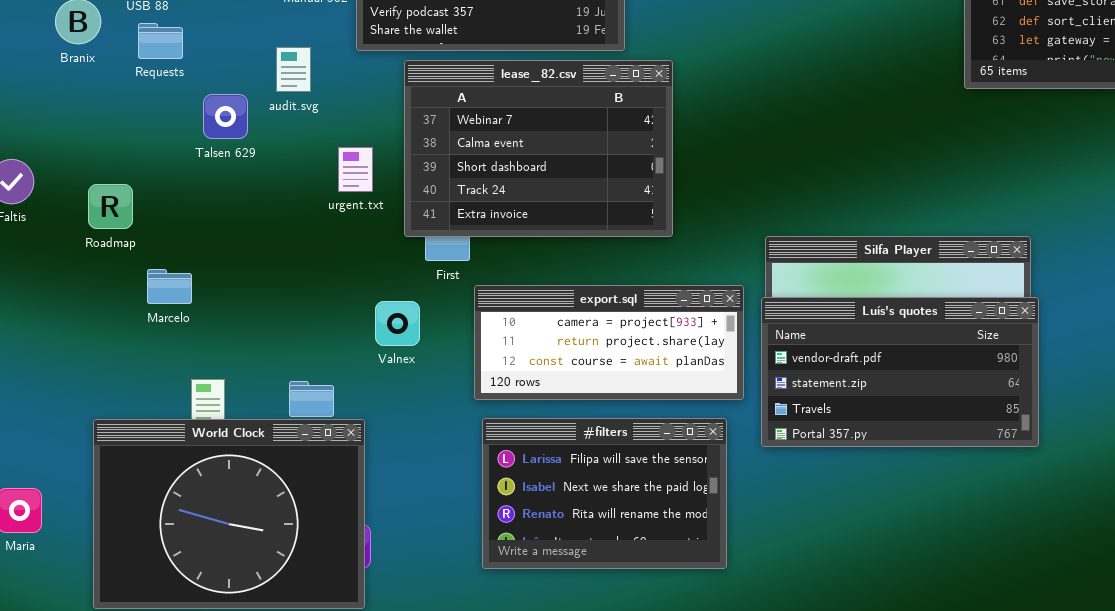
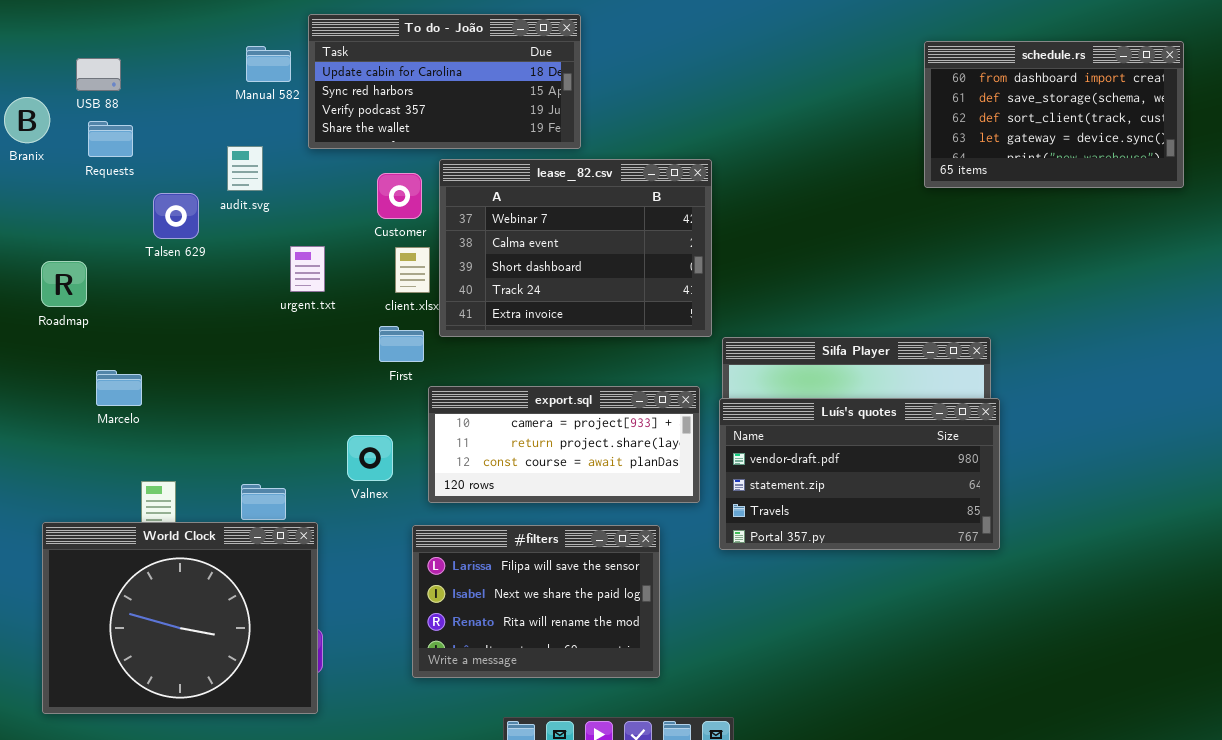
lease_82.csv: [404,60,673,237] -> [439,159,712,337], moved
Roadmap: [88,184,133,229] -> [41,261,87,307], moved
Valnex: [375,301,420,346] -> [347,435,393,481], moved
#filters: [482,418,727,569] -> [412,525,660,678], moved

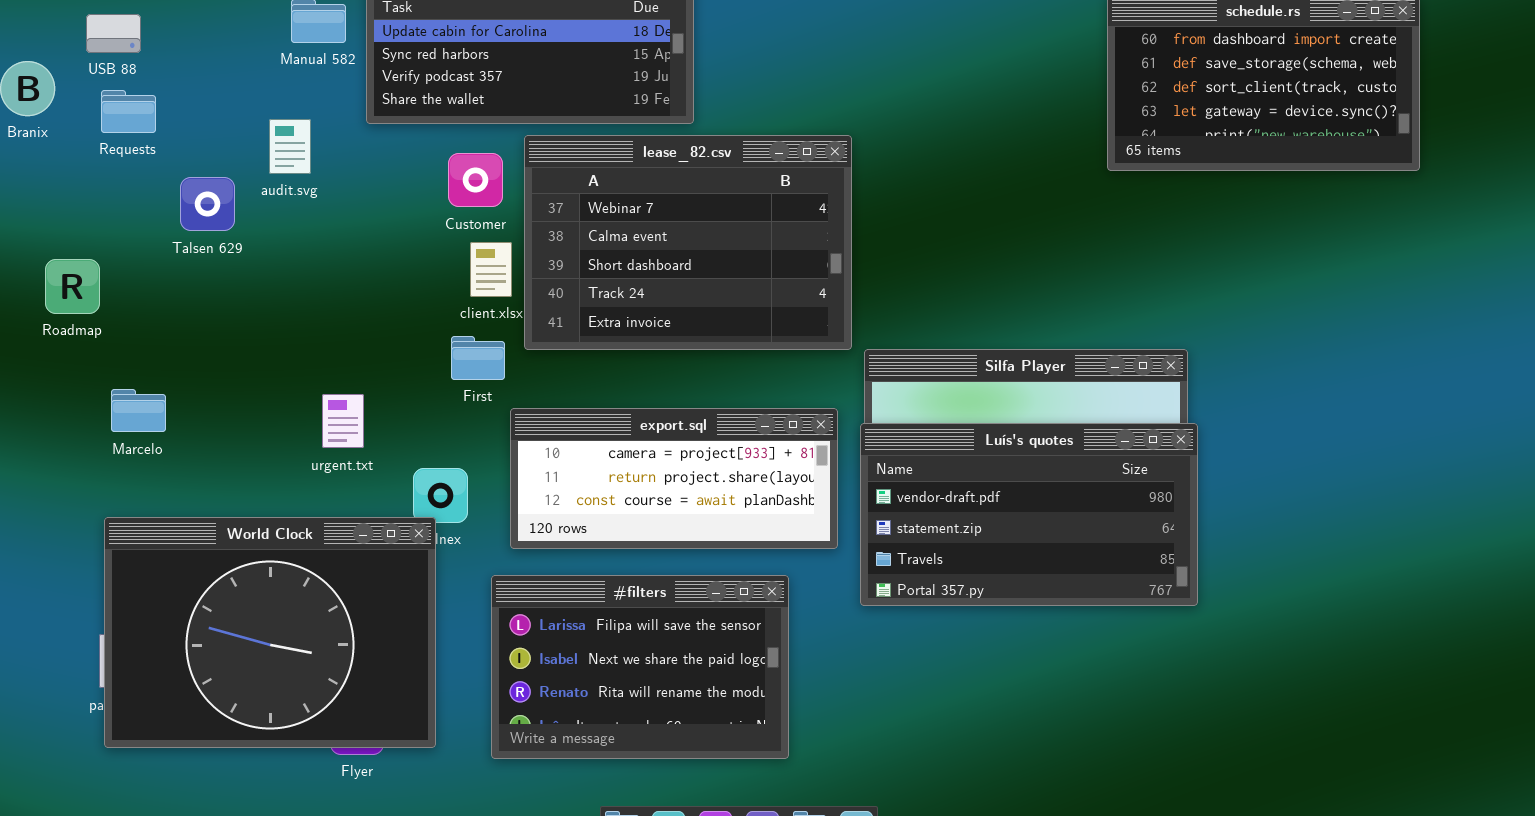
urgent.txt: [290,246,325,292] -> [322,394,364,448], moved
World Clock: [42,522,318,714] -> [104,517,436,748], moved

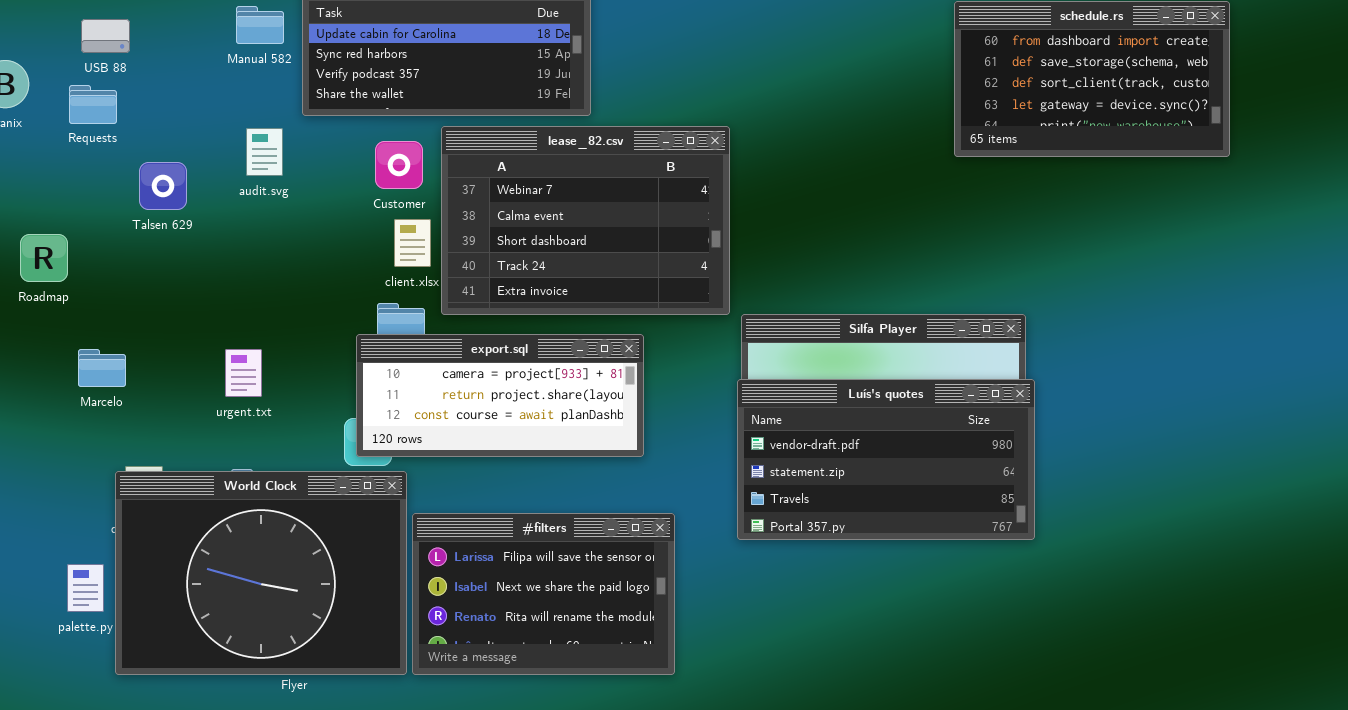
USB 88: [86,14,141,53] -> [81,19,130,53], moved
audit.svg: [269,119,311,174] -> [246,128,283,176], moved
urgent.txt: [322,394,364,448] -> [225,349,262,397], moved
export.sql: [510,408,838,549] -> [356,334,644,457], moved
World Clock: [104,517,436,748] -> [115,471,407,675], moved

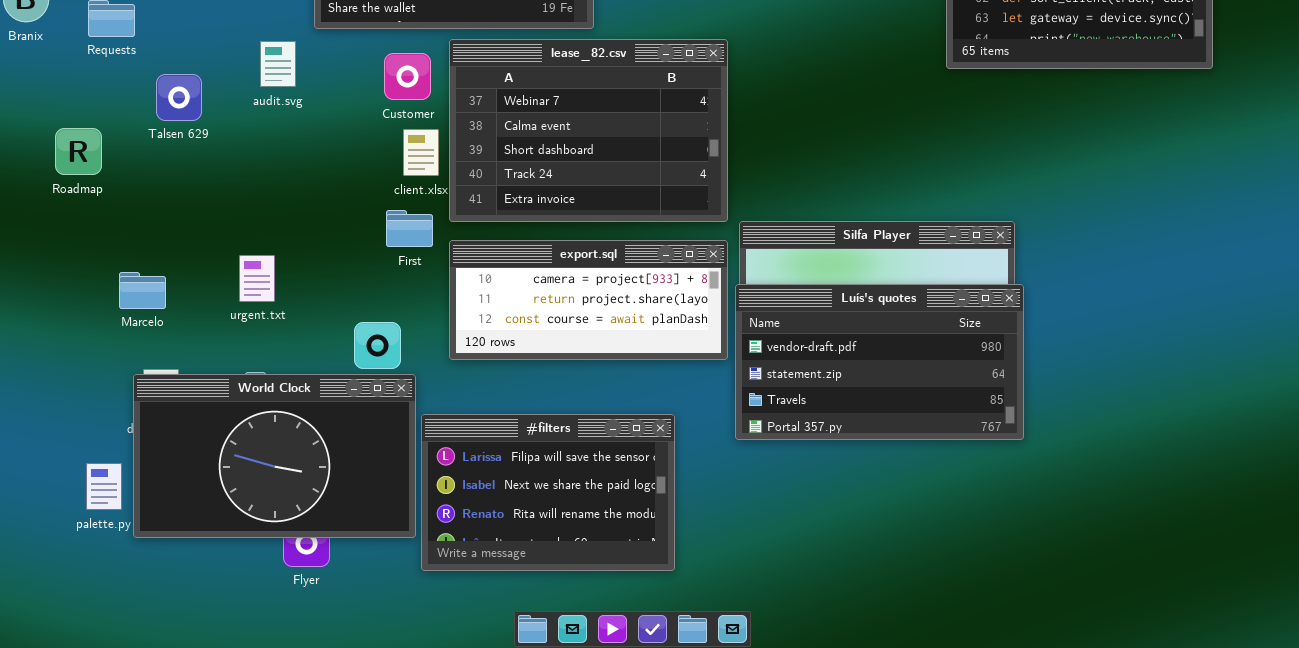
Roadmap: [20,234,68,282] -> [55,128,102,175], moved
export.sql: [356,334,644,457] -> [449,240,728,360], moved
Marcelo: [78,349,126,387] -> [119,272,166,309], moved
World Clock: [115,471,407,675] -> [133,374,416,538], resized

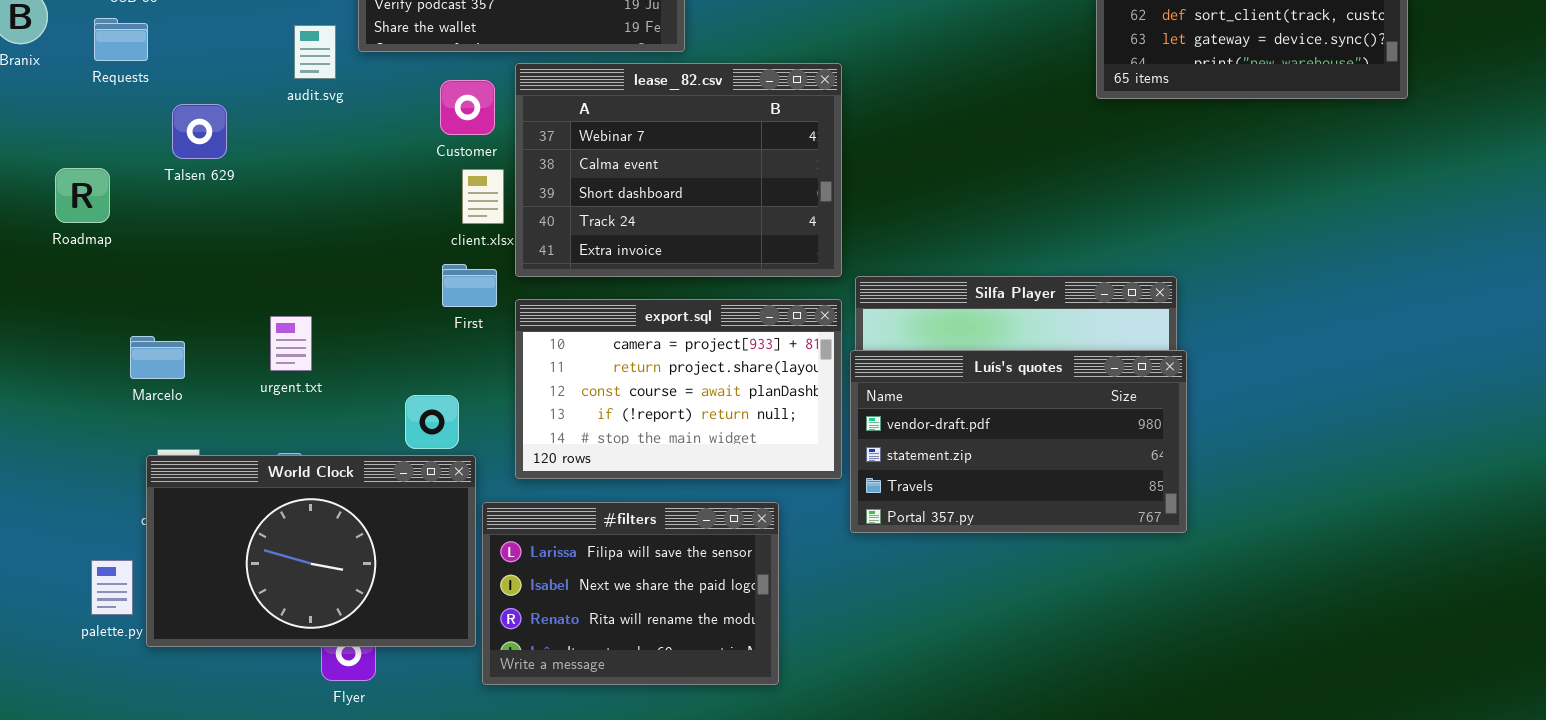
audit.svg: [260,41,296,87] -> [294,25,336,79], moved
export.sql: [449,240,728,360] -> [515,299,842,479], resized

